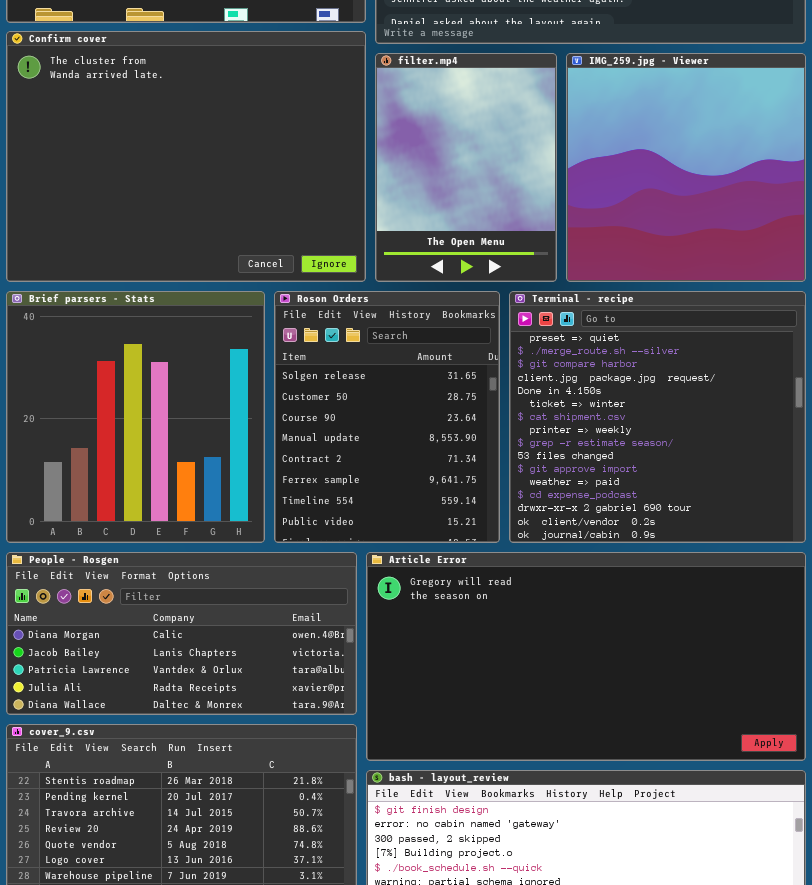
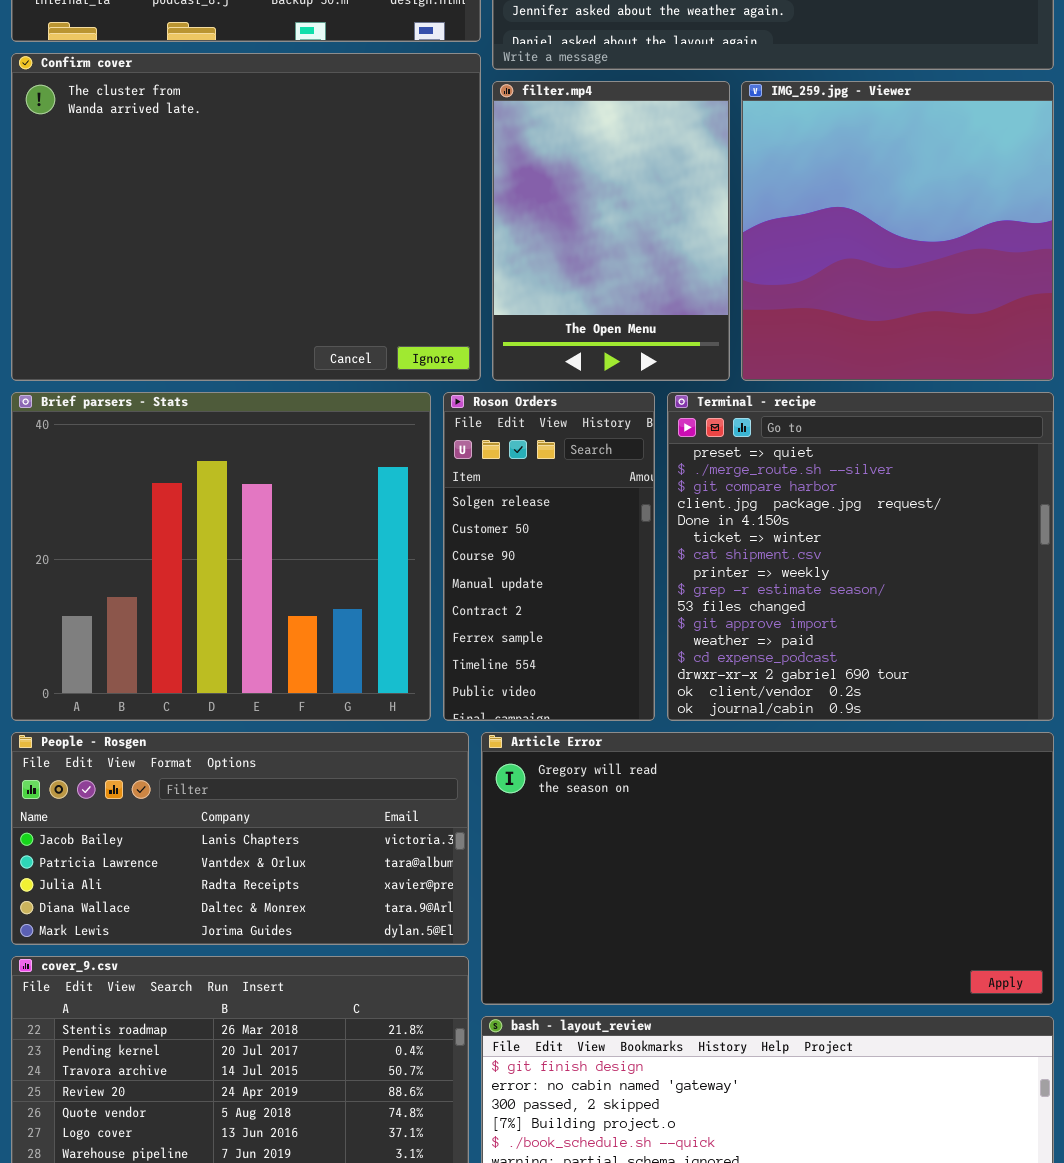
Brief parsers - Stats: [6,291,265,543] -> [11,392,431,721], resized
Roson Orders: [274,291,500,543] -> [443,392,655,721], resized
People - Rosgen: [6,552,357,715] -> [11,732,469,945], scrolled down 1 row

